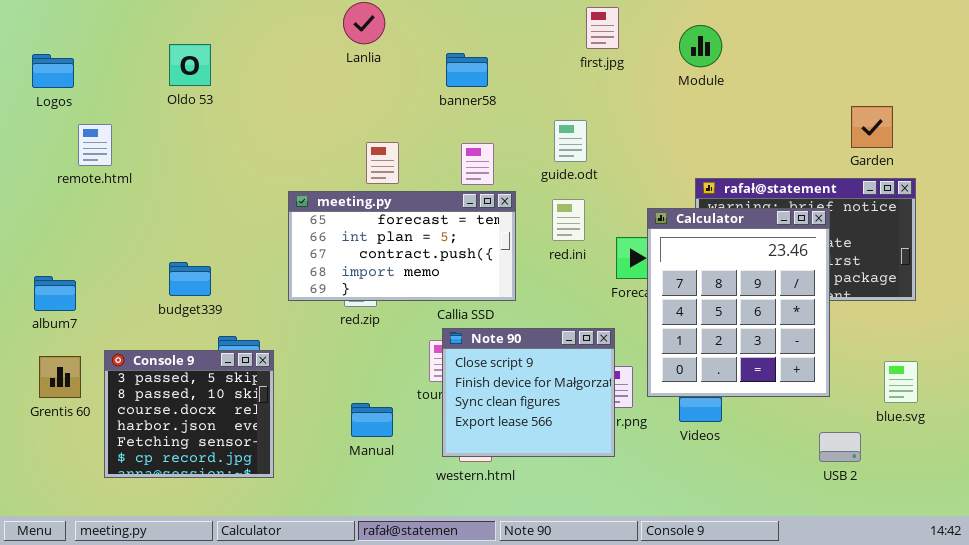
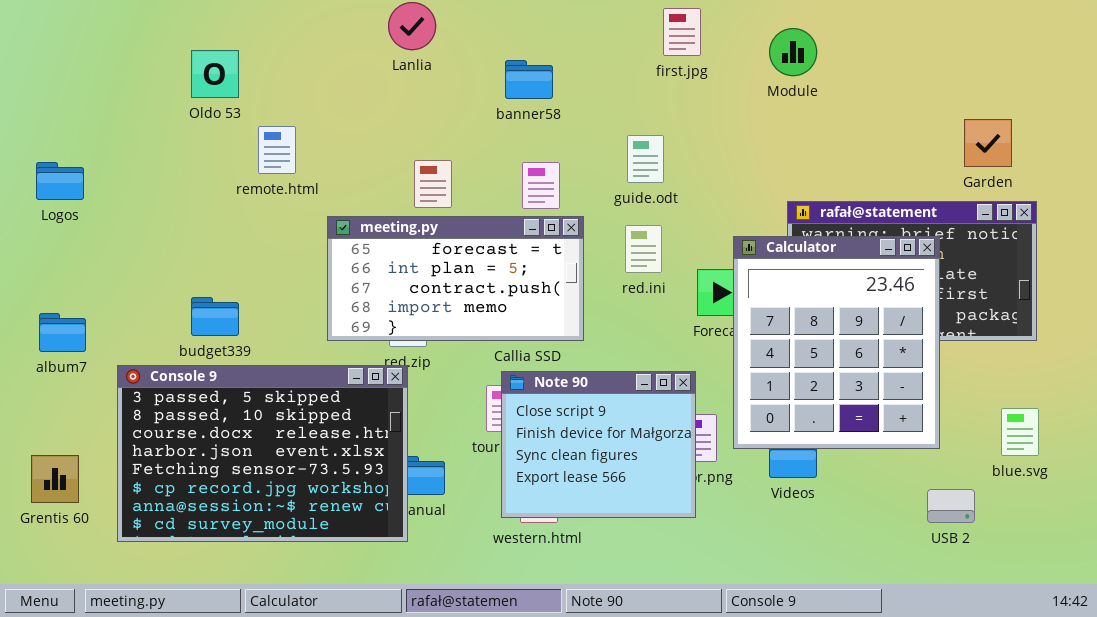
Logos: [32,54,74,88] -> [36,162,84,200], moved
remote.html: [78,124,112,166] -> [258,126,296,174], moved
Console 9: [104,350,274,478] -> [117,365,408,542], resized
Grentis 60: [39,356,81,398] -> [31,455,79,503], moved

